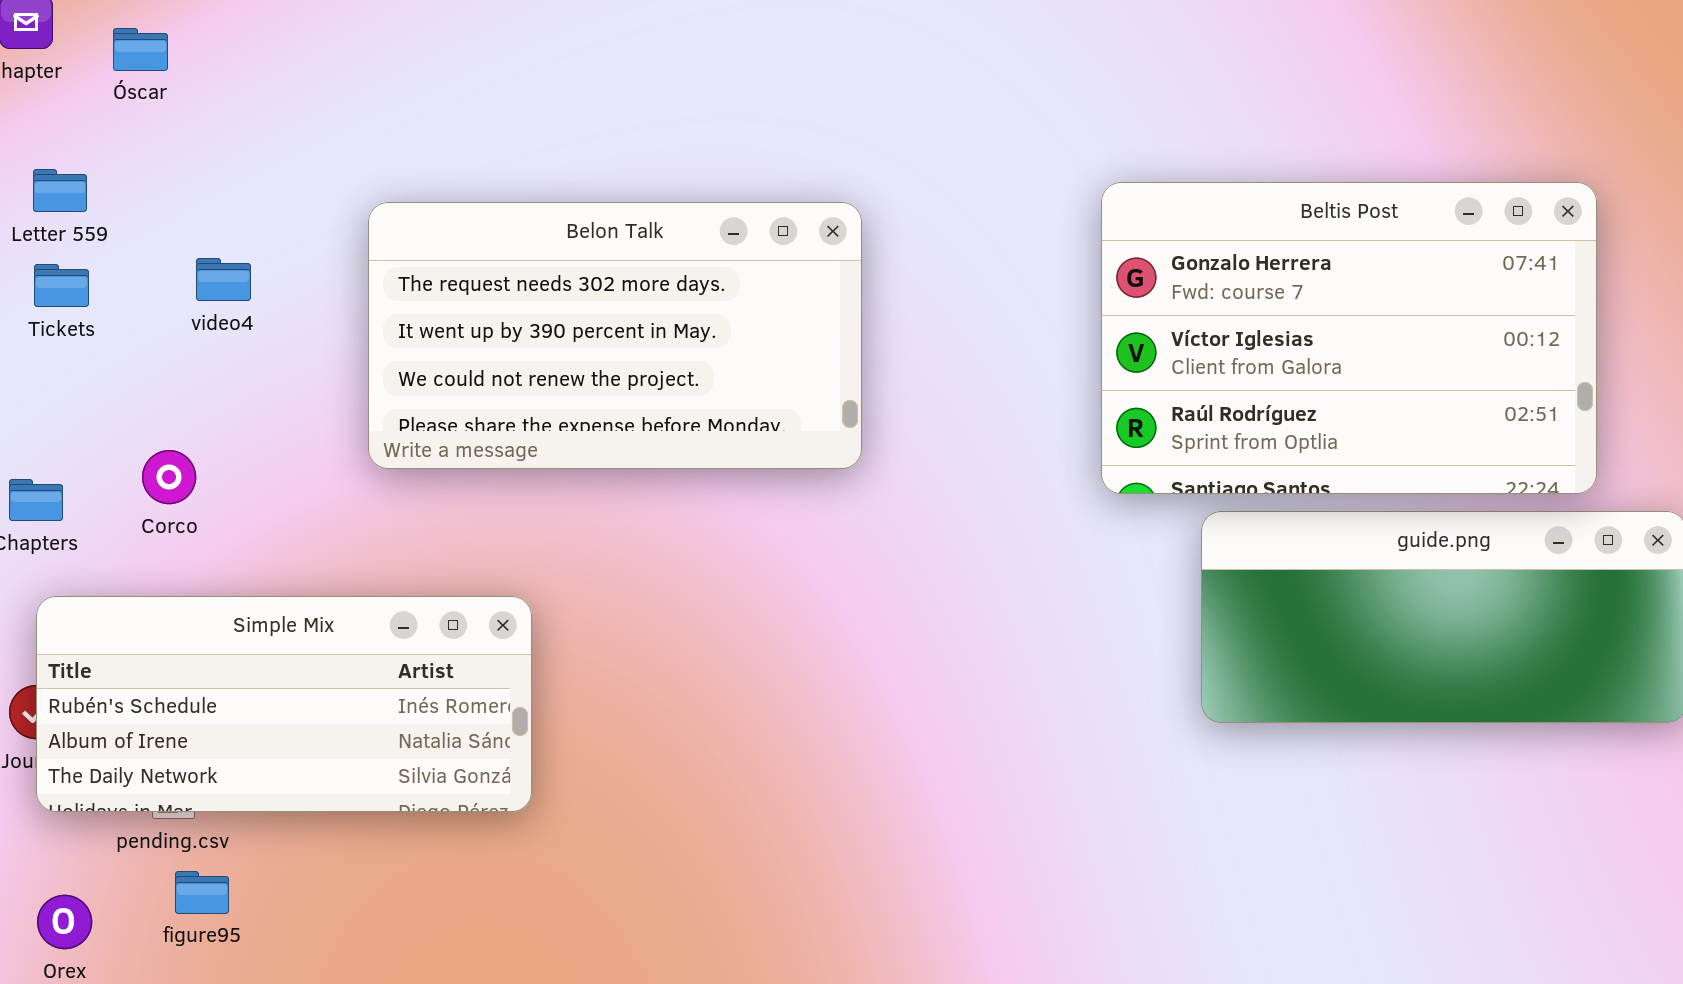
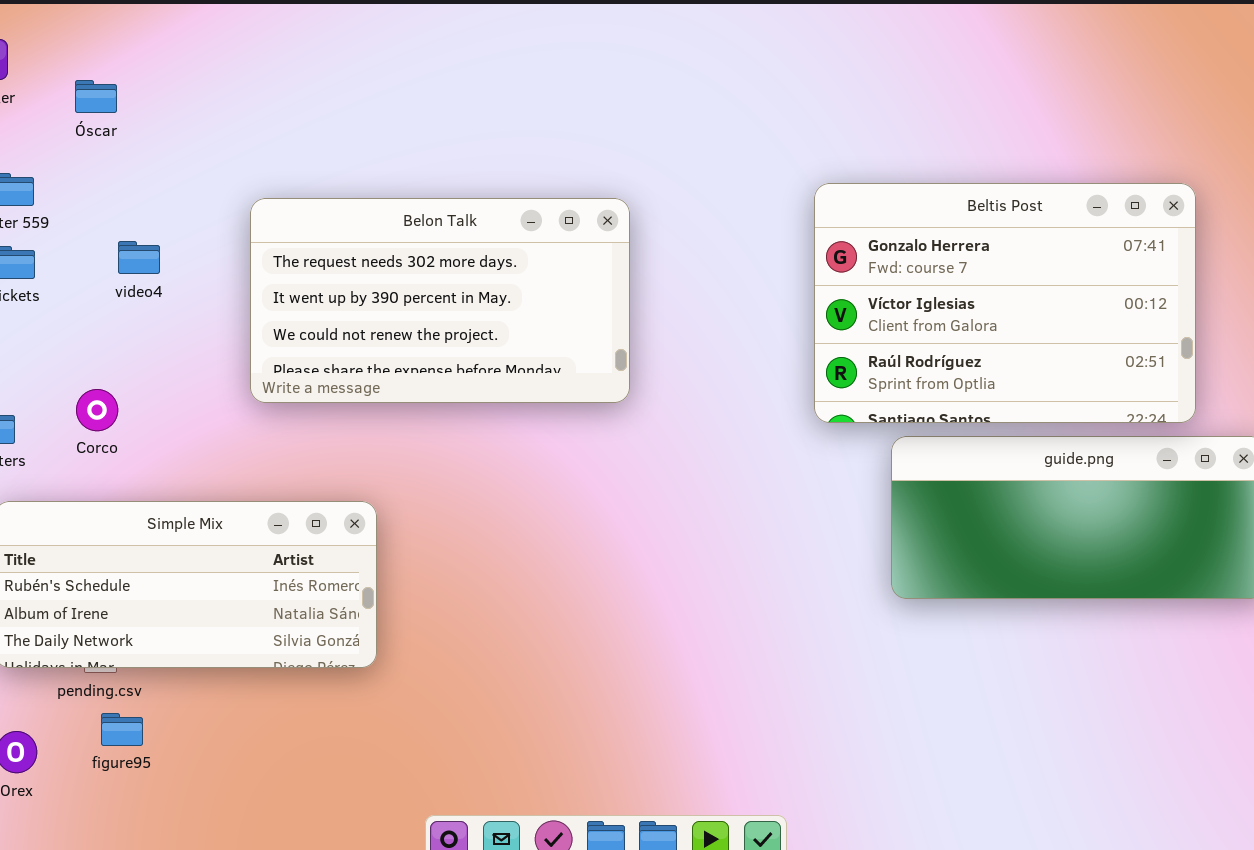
Óscar: [113,28,168,71] -> [75,80,117,113], moved

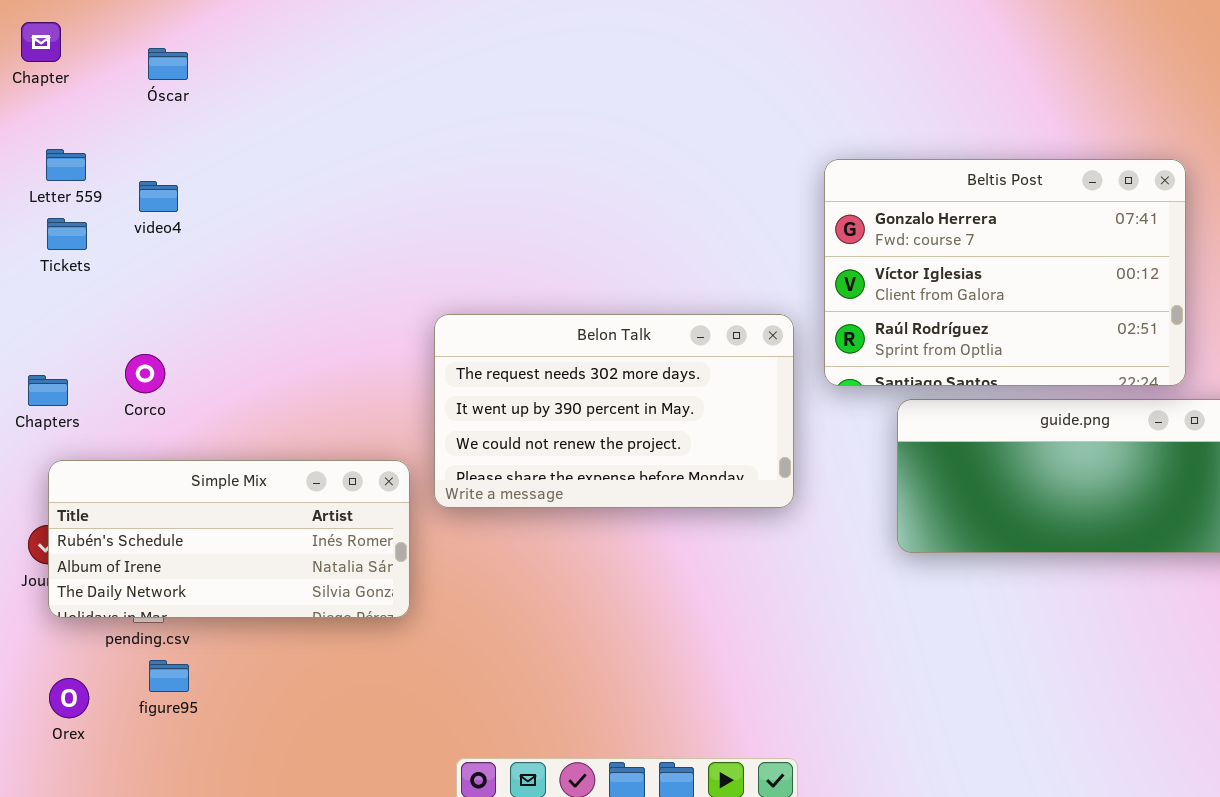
Óscar: [75,80,117,113] -> [148,48,188,80], moved
Belon Talk: [250,198,630,403] -> [434,314,794,508], moved
video4: [118,241,160,274] -> [139,181,178,212], moved

